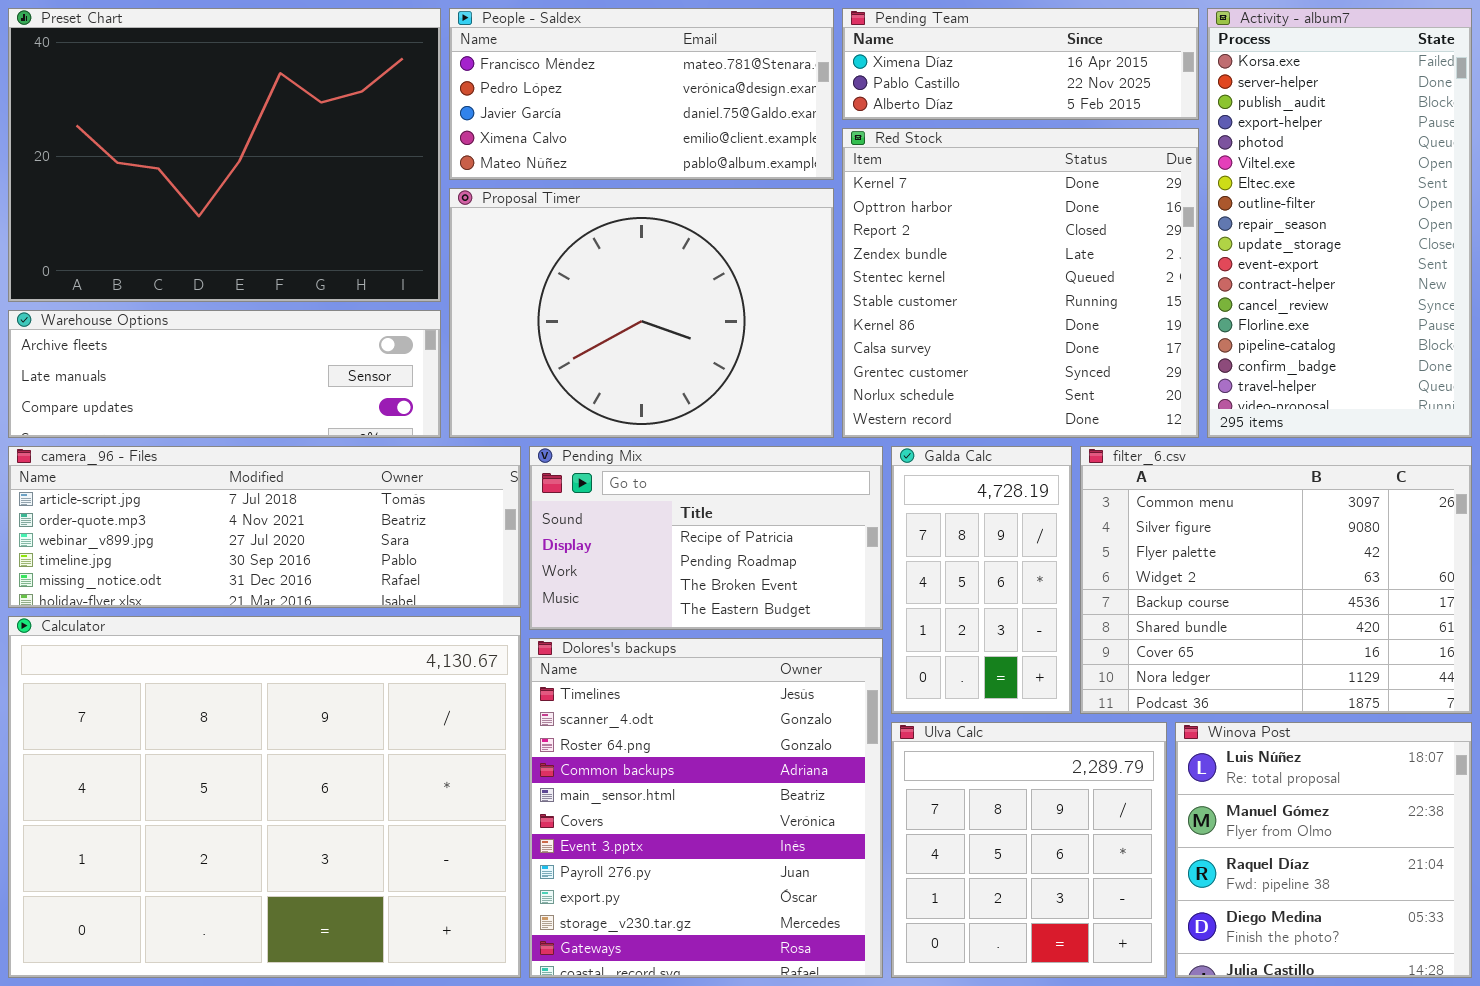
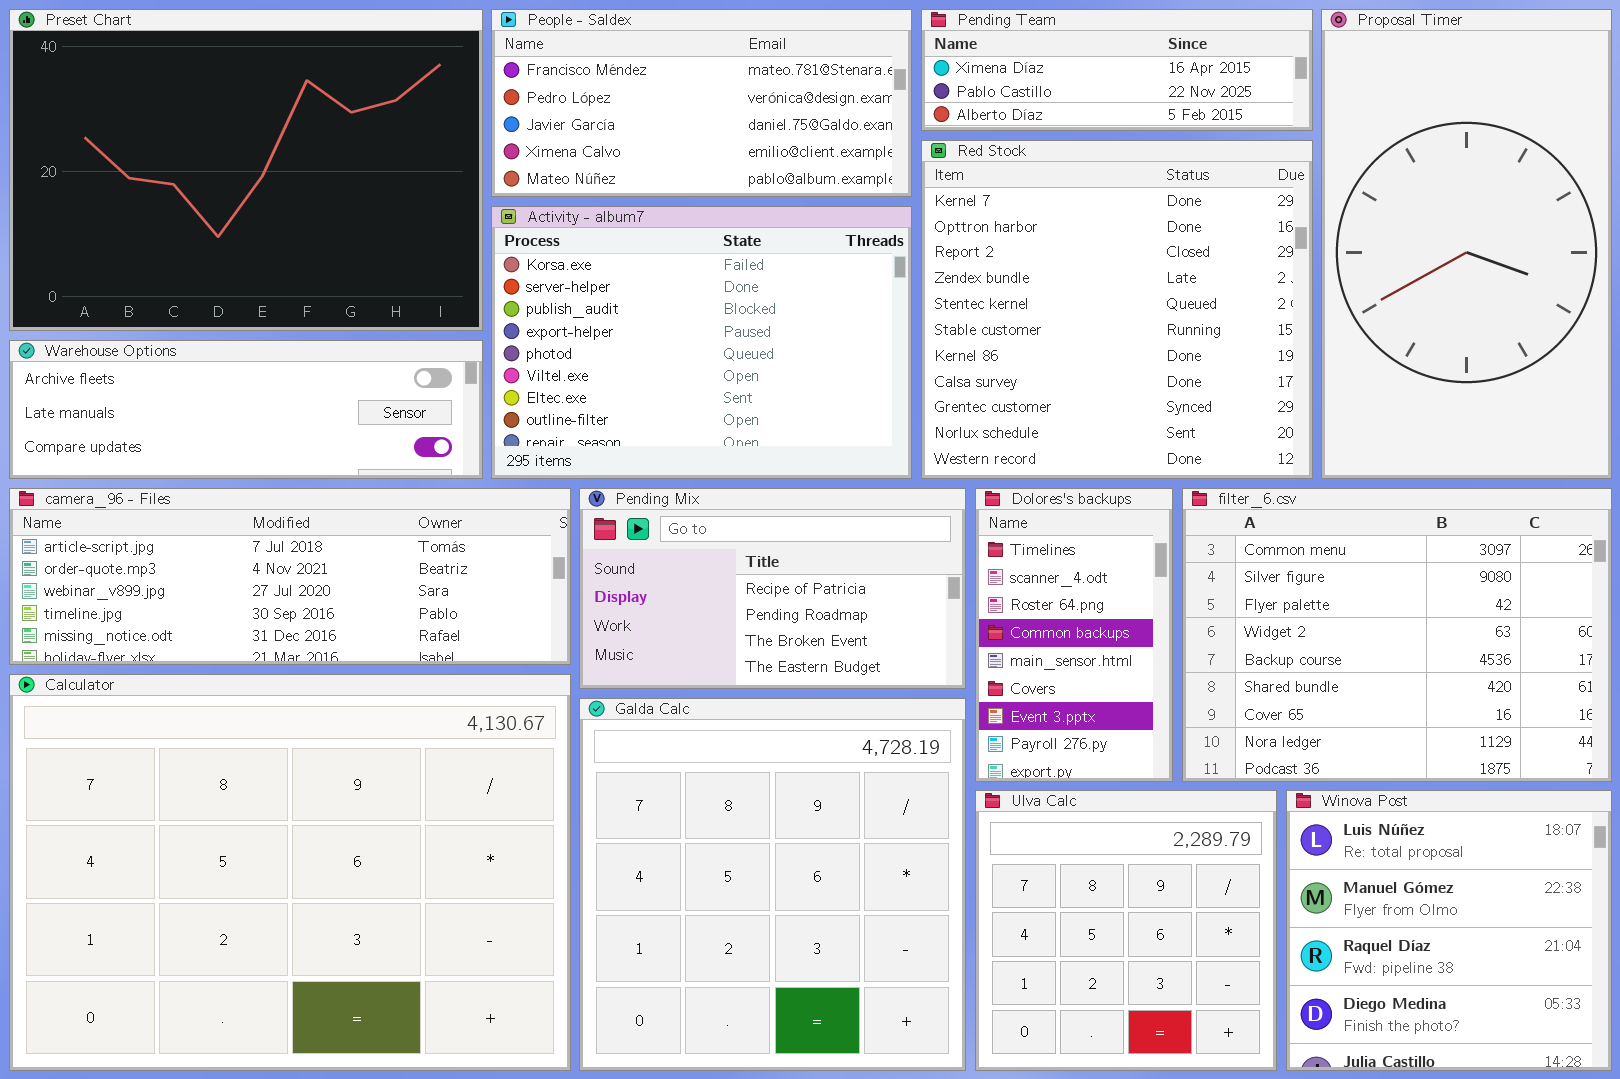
Activity - album7: [1207,8,1472,438] -> [491,206,912,479], moved, resized
Proposal Timer: [449,188,834,438] -> [1321,9,1612,479], moved, resized
Galda Calc: [891,446,1072,714] -> [579,698,966,1071], moved, resized
Dolores's backups: [529,638,883,978] -> [975,488,1173,782], moved, resized

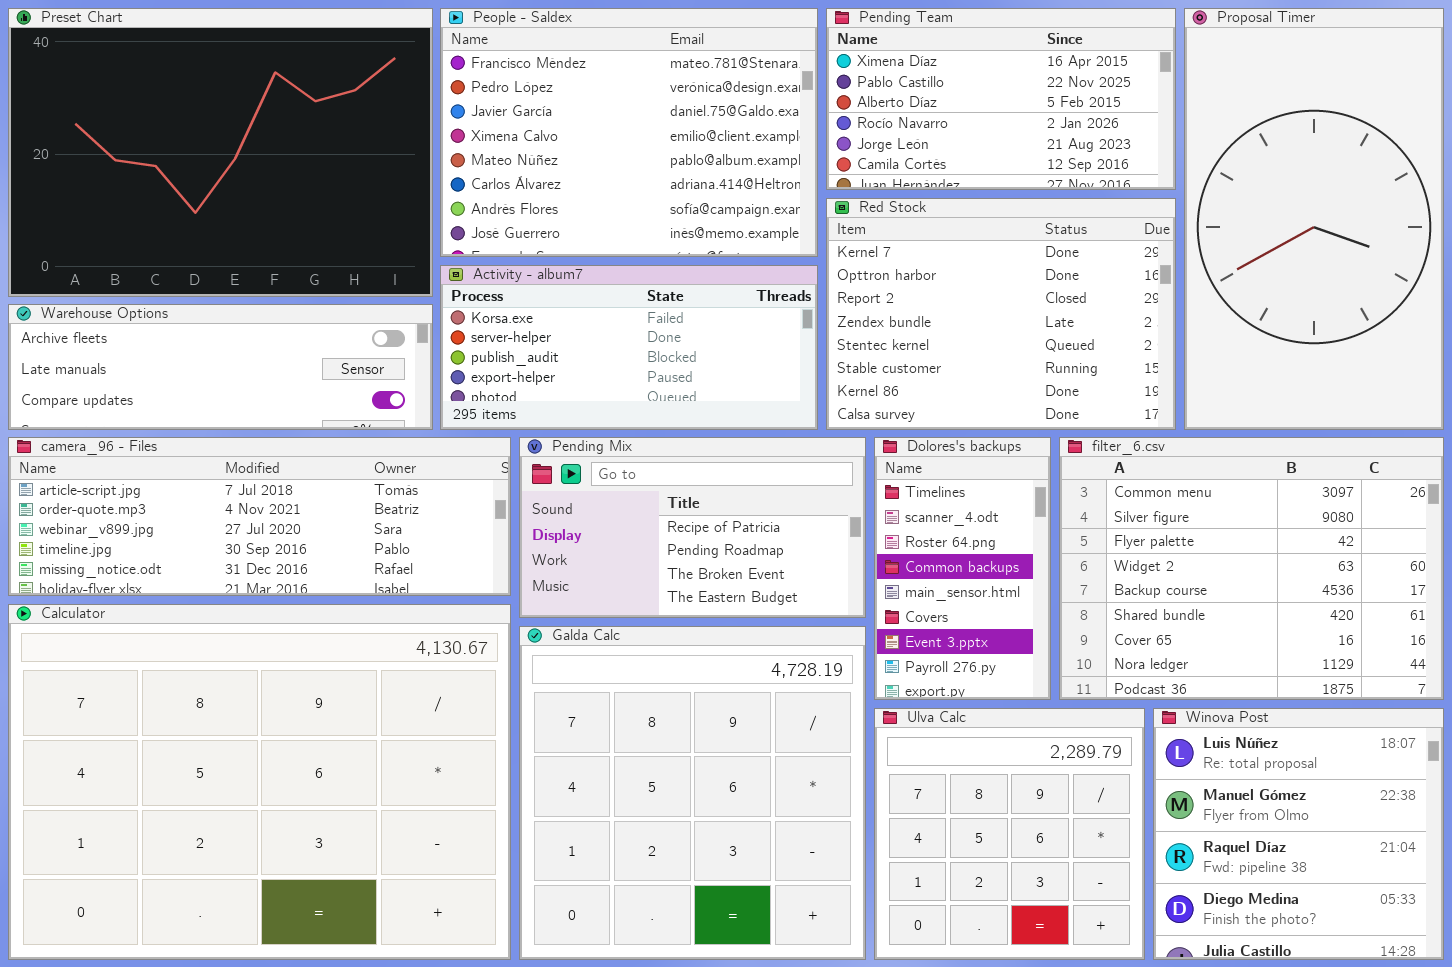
People - Saldex: [491,9,912,197] -> [440,8,818,257], resized
Pending Team: [921,9,1313,131] -> [826,8,1176,190], resized
Red Stock: [921,140,1313,479] -> [826,198,1176,430], resized
Activity - album7: [491,206,912,479] -> [440,265,818,430], resized

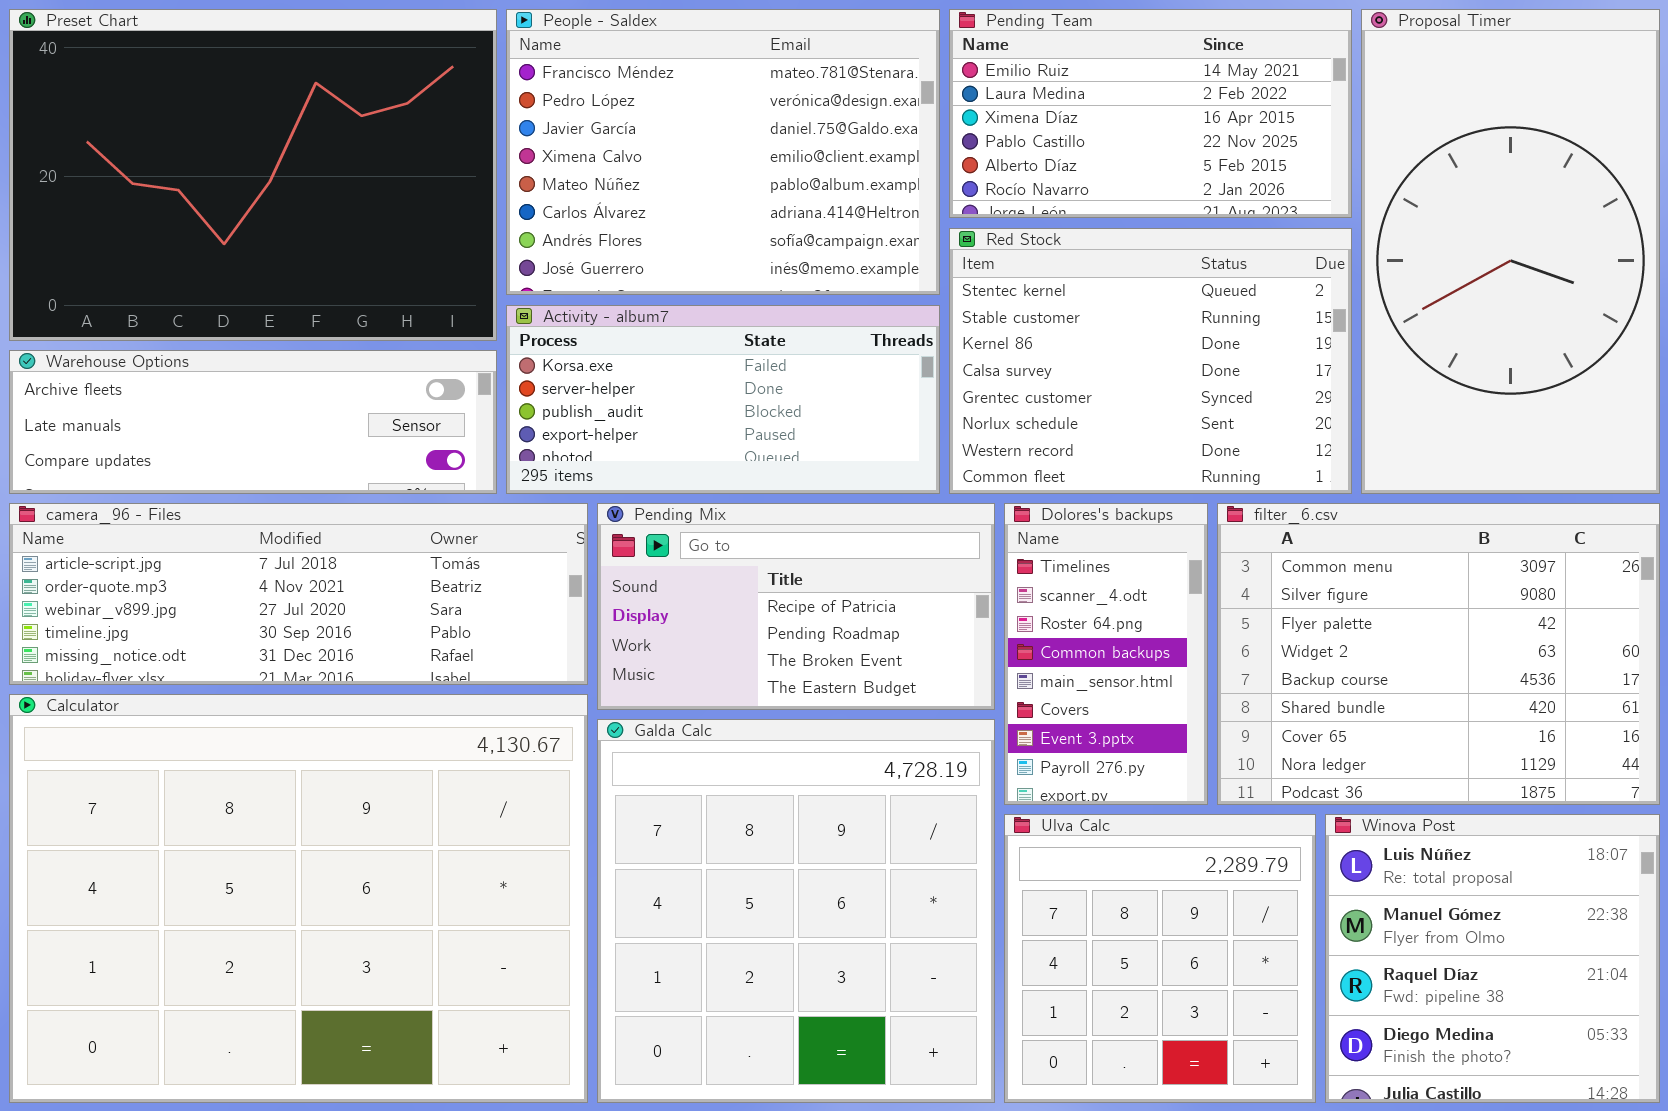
Pending Team: [826,8,1176,190] -> [949,9,1352,218], scrolled up 2 rows
Red Stock: [826,198,1176,430] -> [949,228,1352,494], scrolled down 4 rows

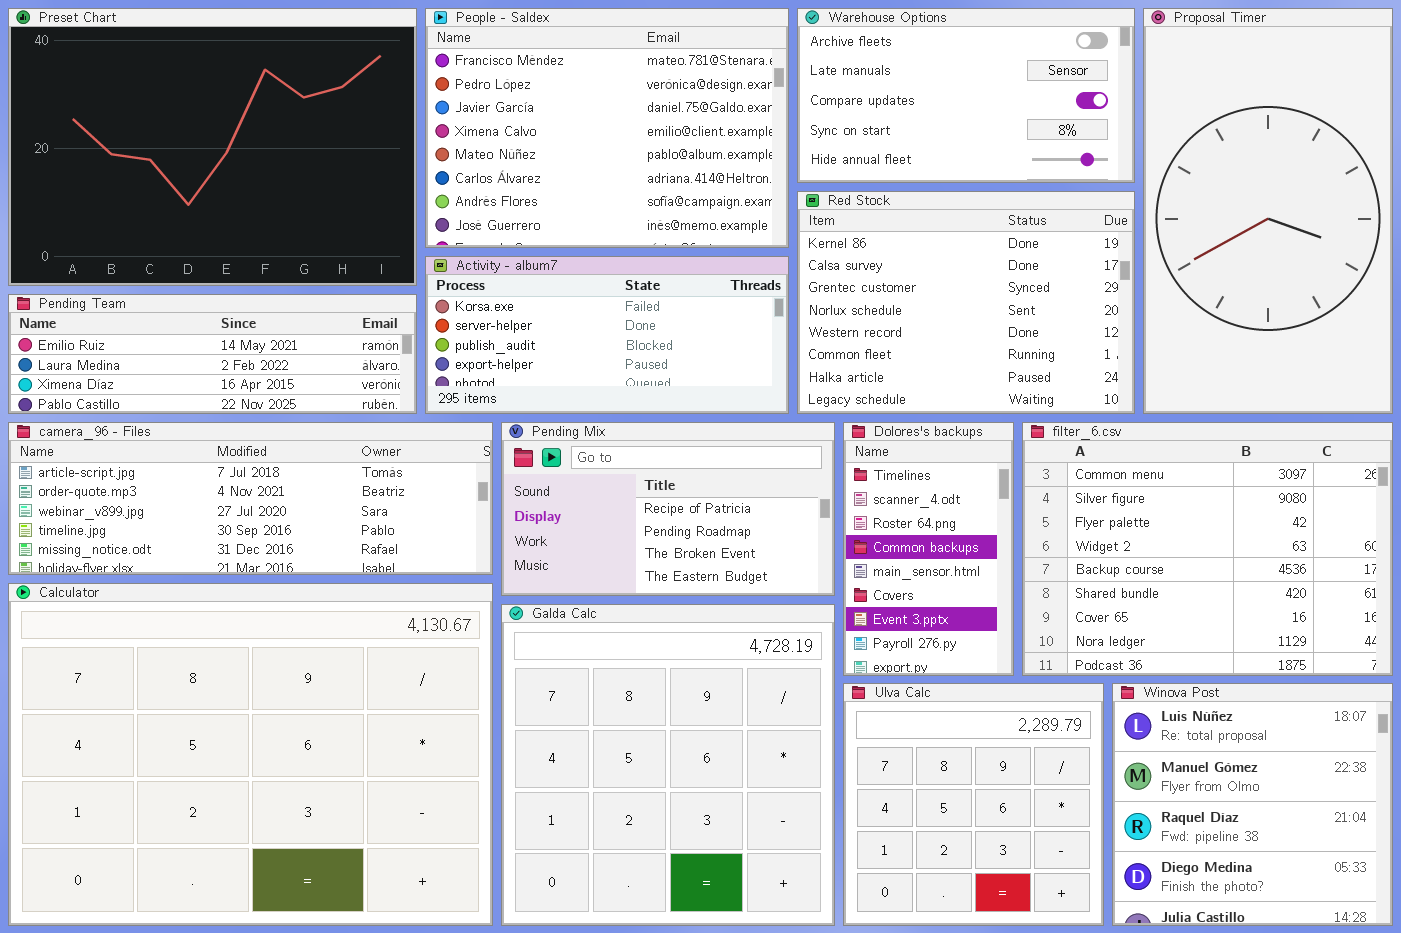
Pending Team: [949,9,1352,218] -> [8,294,417,414], moved, resized
Red Stock: [949,228,1352,494] -> [797,191,1135,414], scrolled down 2 rows
Warehouse Options: [9,350,497,494] -> [797,8,1135,183], moved, resized

